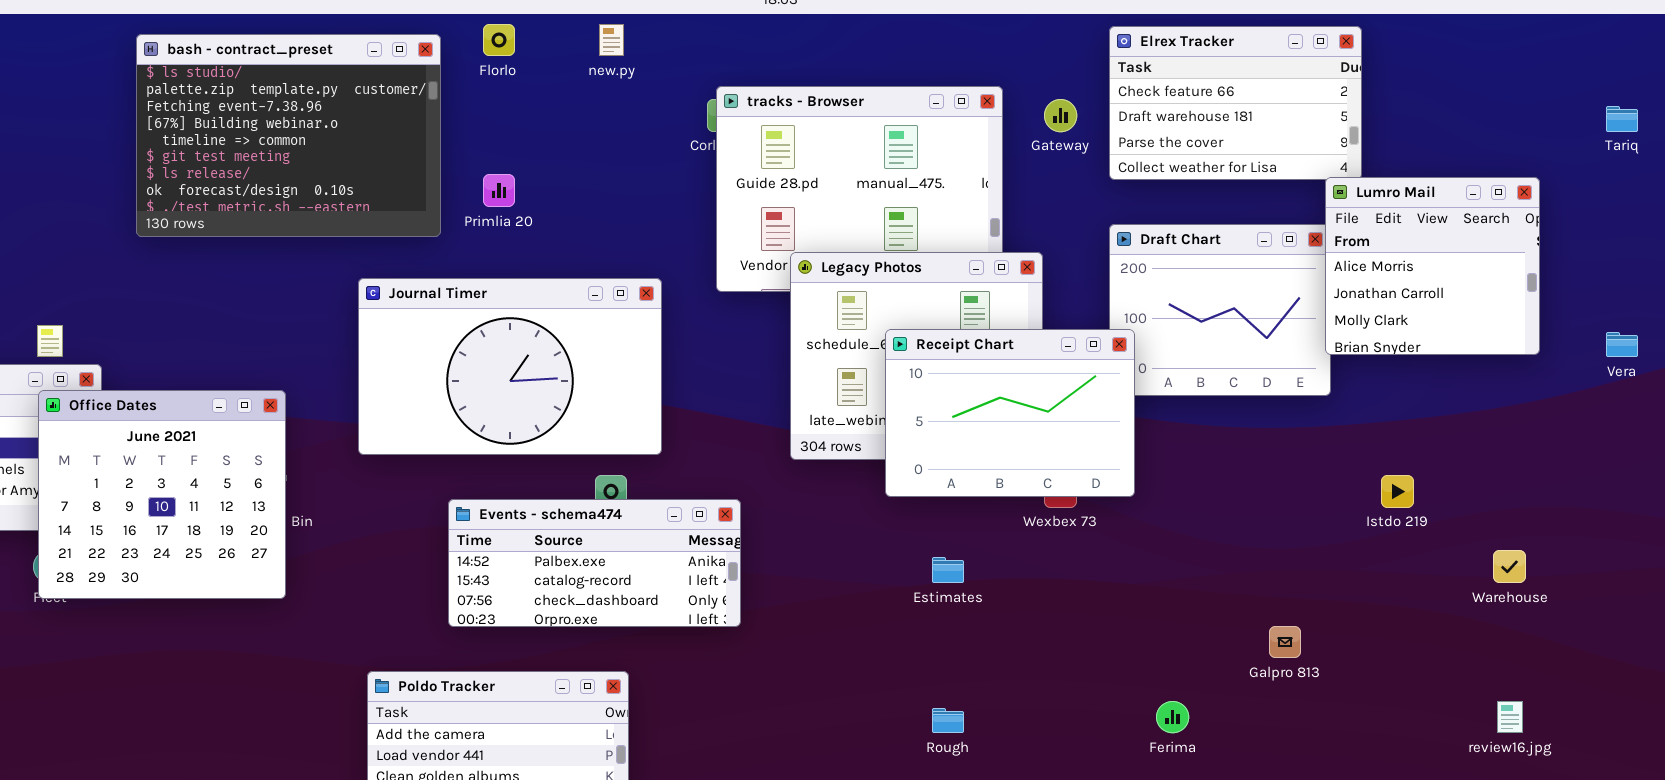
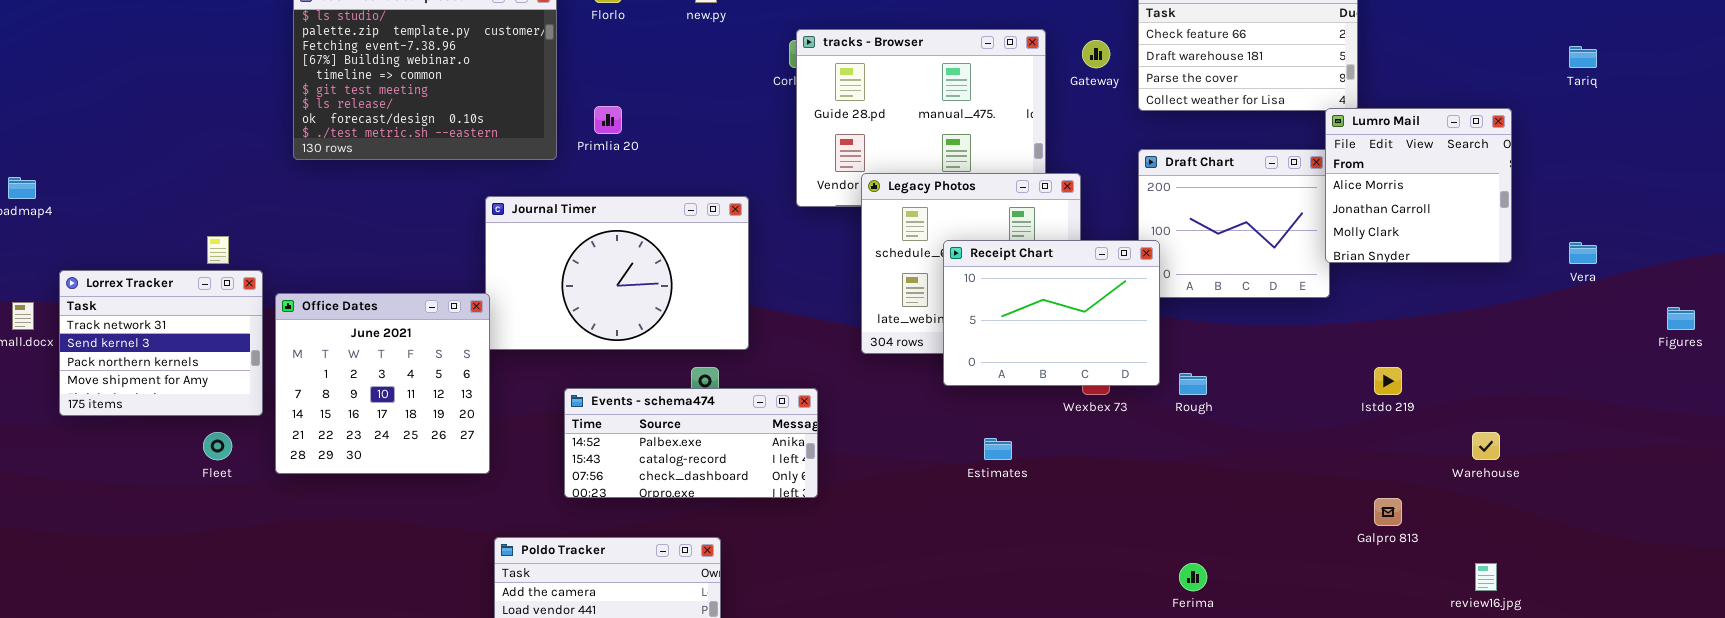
Office Dates: [38,390,286,599] -> [275,293,490,474], moved
Galpro 813: [1269,626,1301,658] -> [1374,498,1402,526], moved
Rough: [932,708,964,733] -> [1179,373,1207,395], moved

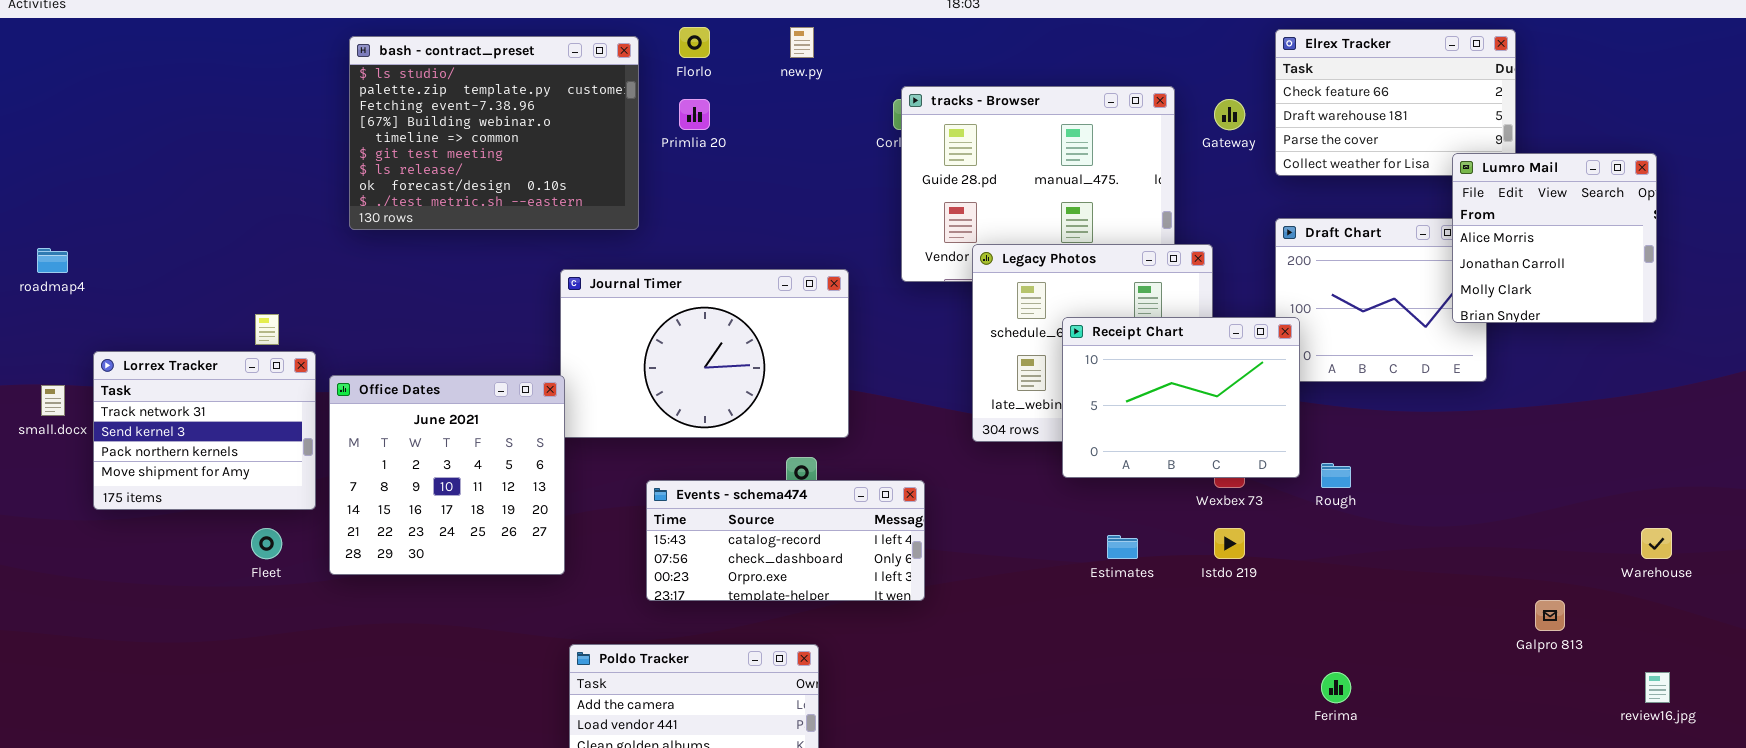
Primlia 20: [594,106,622,134] -> [679,99,710,130], moved
Lumro Mail: [1325,108,1512,263] -> [1452,153,1657,323], moved
Istdo 219: [1374,367,1402,395] -> [1214,528,1245,559], moved
Events - schema474: [564,388,818,498] -> [646,480,925,601], scrolled down 1 row

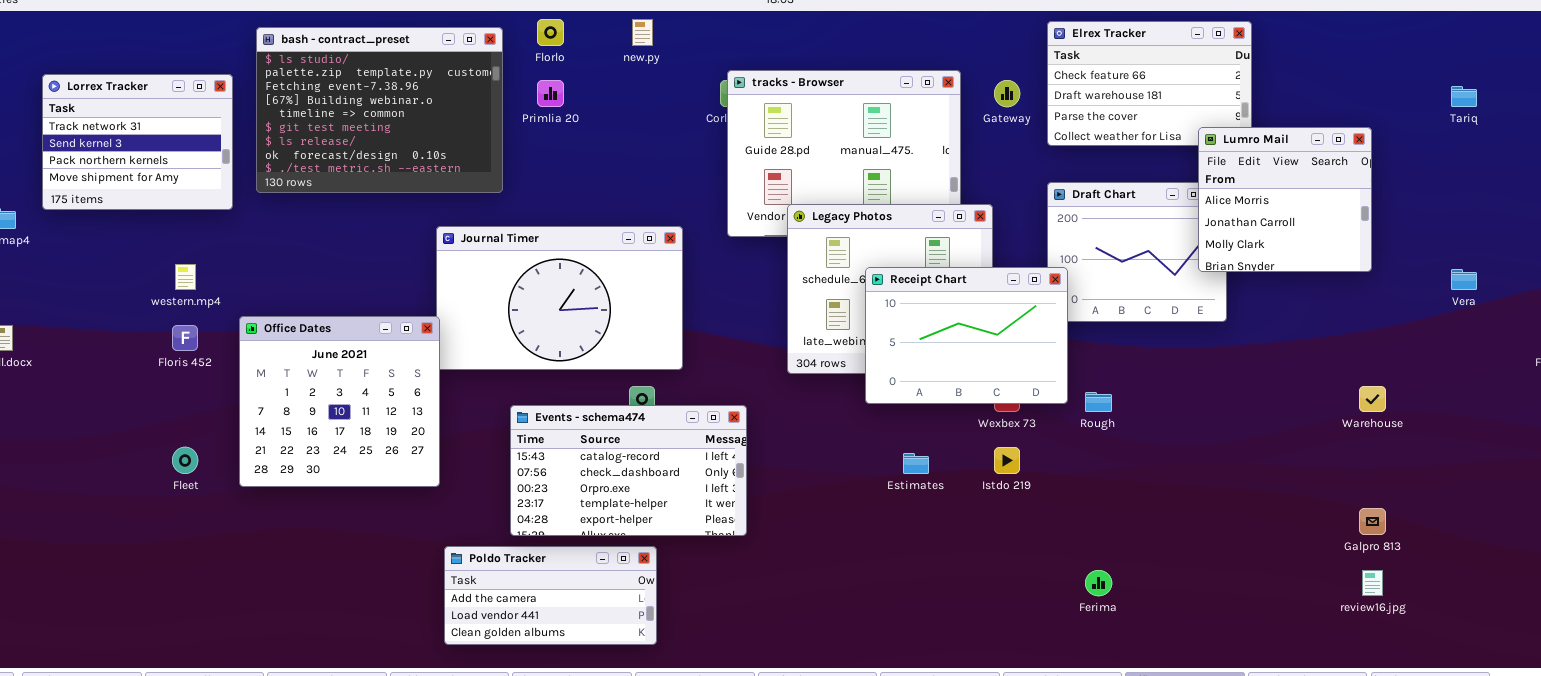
Lorrex Tracker: [93,351,316,510] -> [42,74,233,210], moved
Events - schema474: [646,480,925,601] -> [510,405,747,536], resized
Warehouse: [1641,528,1672,559] -> [1359,386,1386,412], moved
Galpro 813: [1535,600,1565,631] -> [1359,508,1386,535], moved

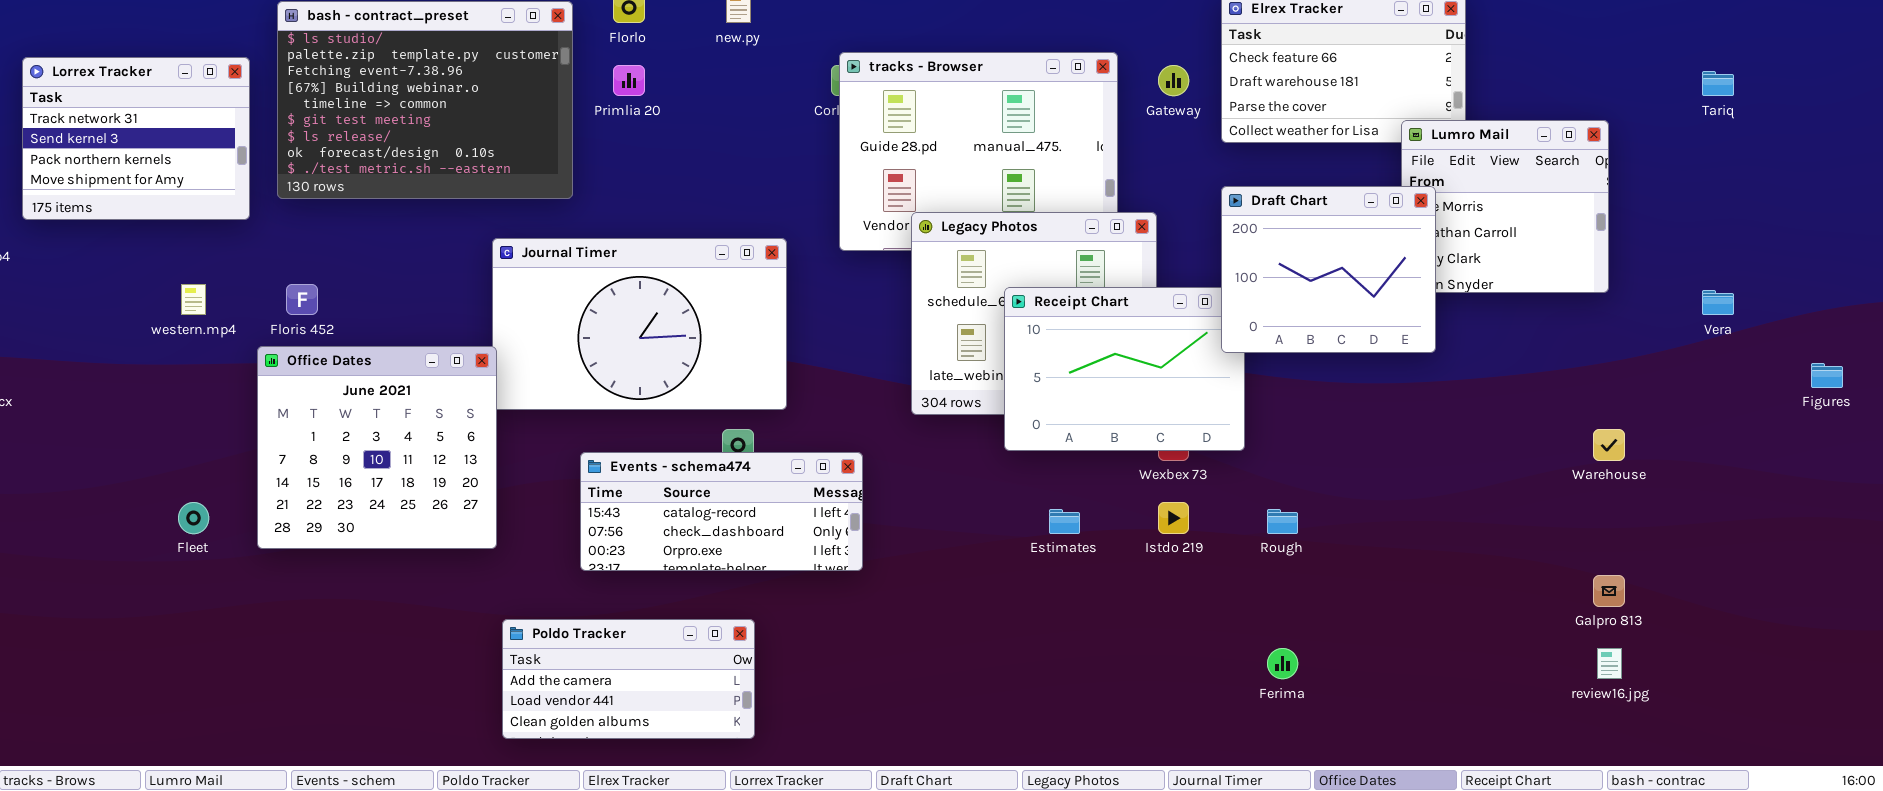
Draft Chart: [1047,182,1227,322] -> [1221,186,1436,353], raised
Floris 452: [172,325,198,351] -> [286,284,318,315], moved
Rough: [1085,392,1112,412] -> [1267,509,1298,534], moved
Events - schema474: [510,405,747,536] -> [580,452,863,571], resized

